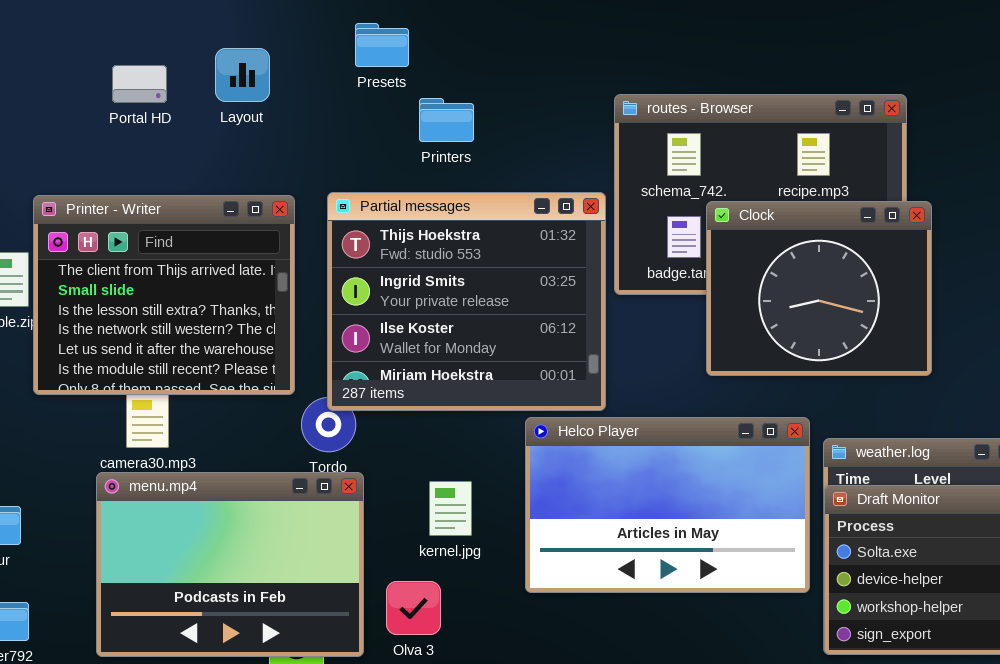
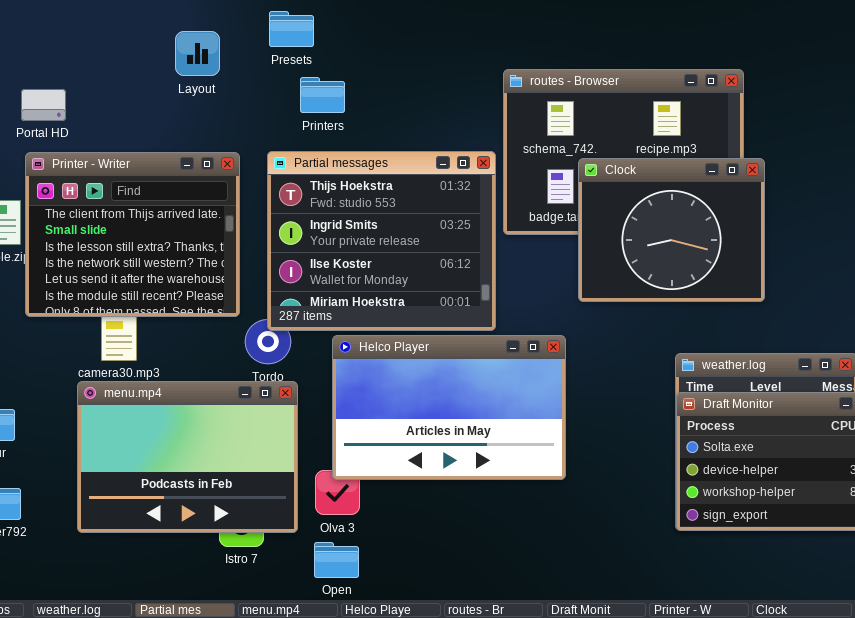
Presets: [355,23,409,67] -> [269,11,314,47], moved
Portal HD: [112,65,167,103] -> [21,89,66,121], moved
Printers: [419,98,474,142] -> [300,77,345,113], moved
Helco Player: [525,417,810,593] -> [332,335,566,480], moved

